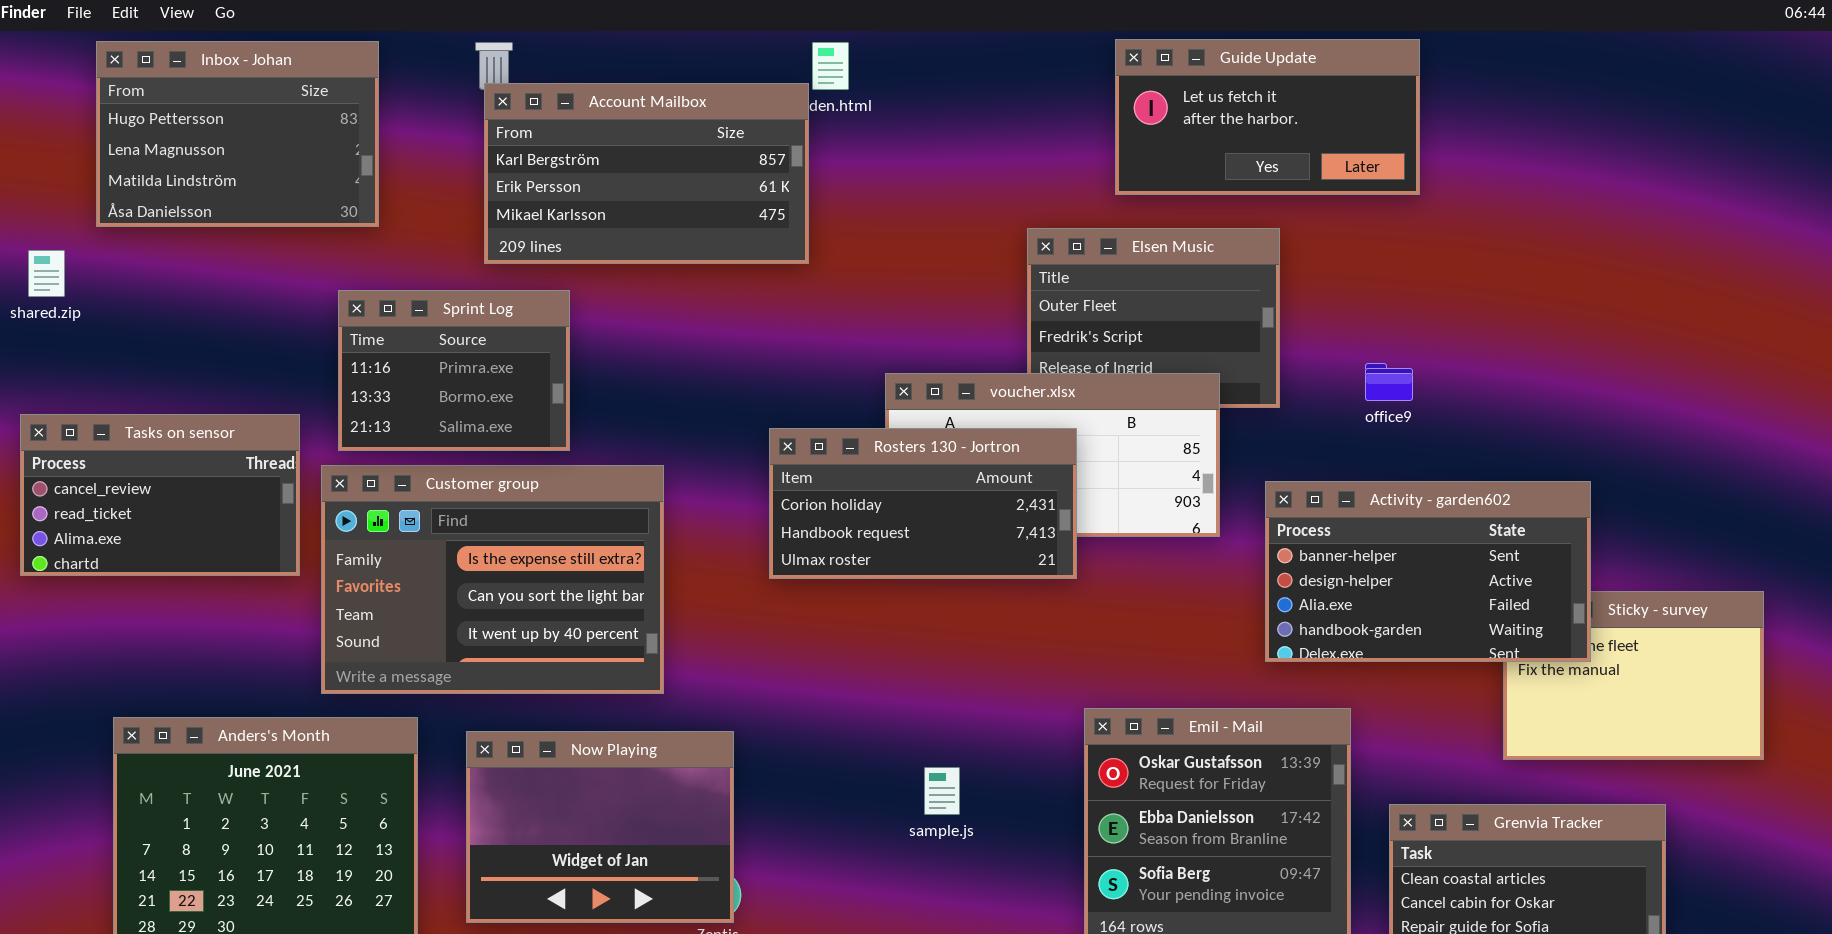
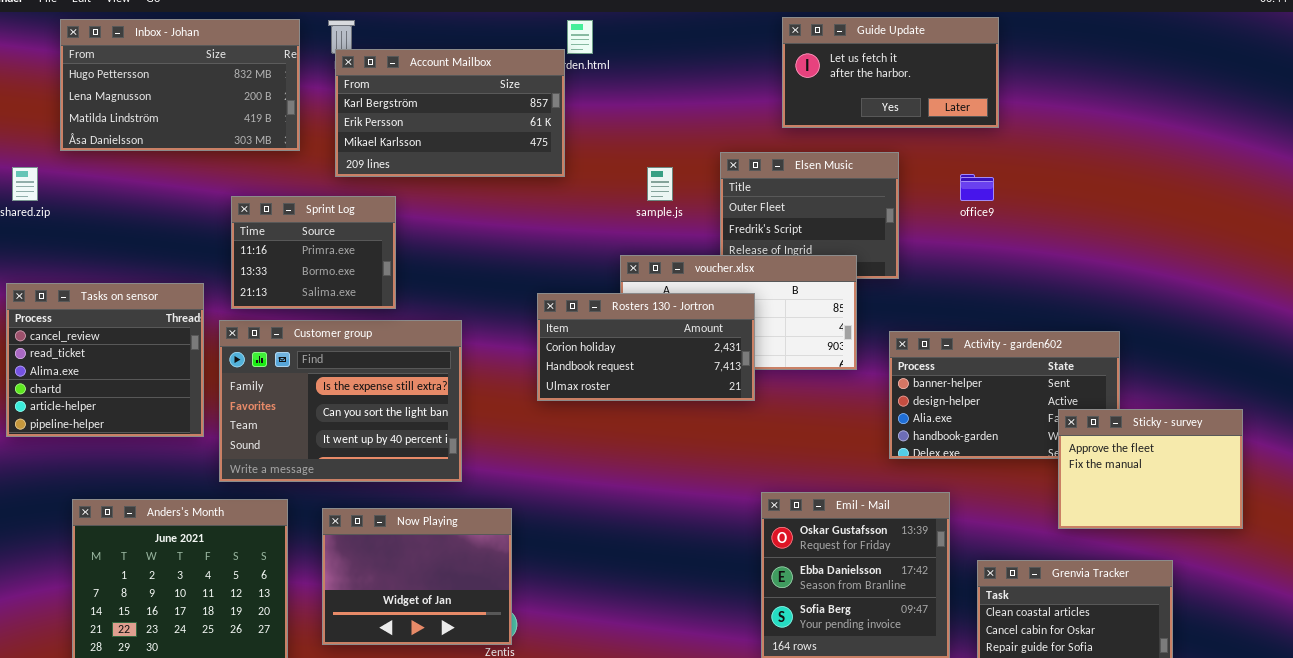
Inbox - Johan: [96,41,379,227] -> [60,19,300,151], resized
office9: [1365,363,1413,401] -> [960,174,994,201], moved
Tasks on sensor: [20,414,300,576] -> [6,283,204,437], resized
Sticky - survey: [1503,591,1764,760] -> [1058,409,1243,529], raised
sample.js: [924,767,960,815] -> [647,167,673,201], moved

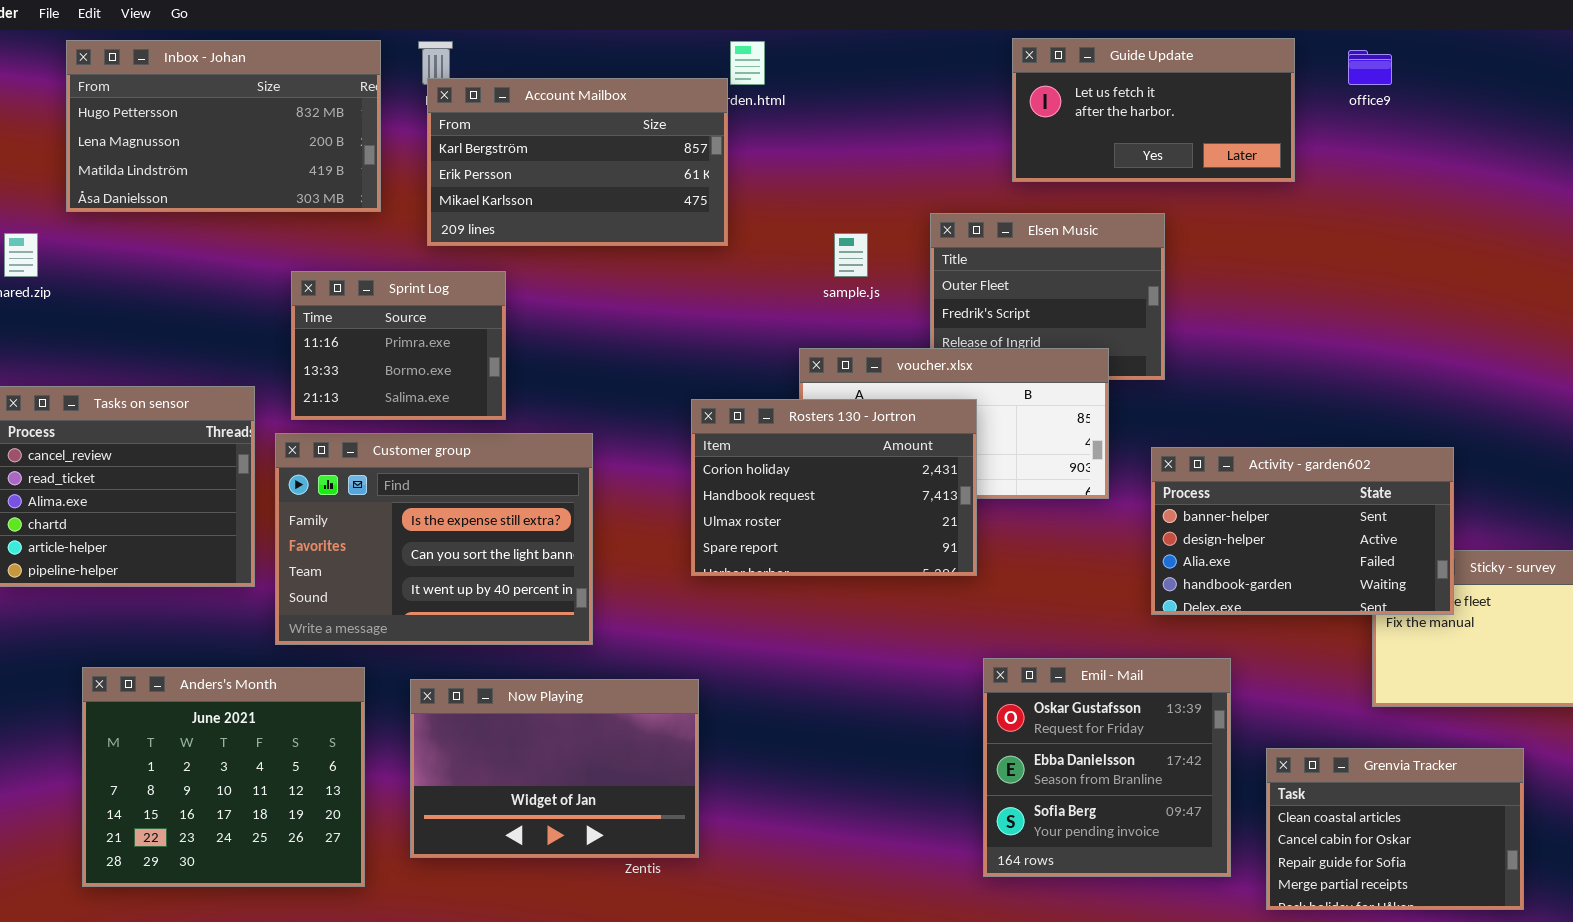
office9: [960,174,994,201] -> [1348,50,1392,85], moved
Rosters 130 - Jortron: [537,293,755,401] -> [691,399,977,576], resized
Activity - garden602: [889,331,1120,459] -> [1151,447,1454,615], raised
Now Playing: [322,508,512,645] -> [410,679,699,858], resized

